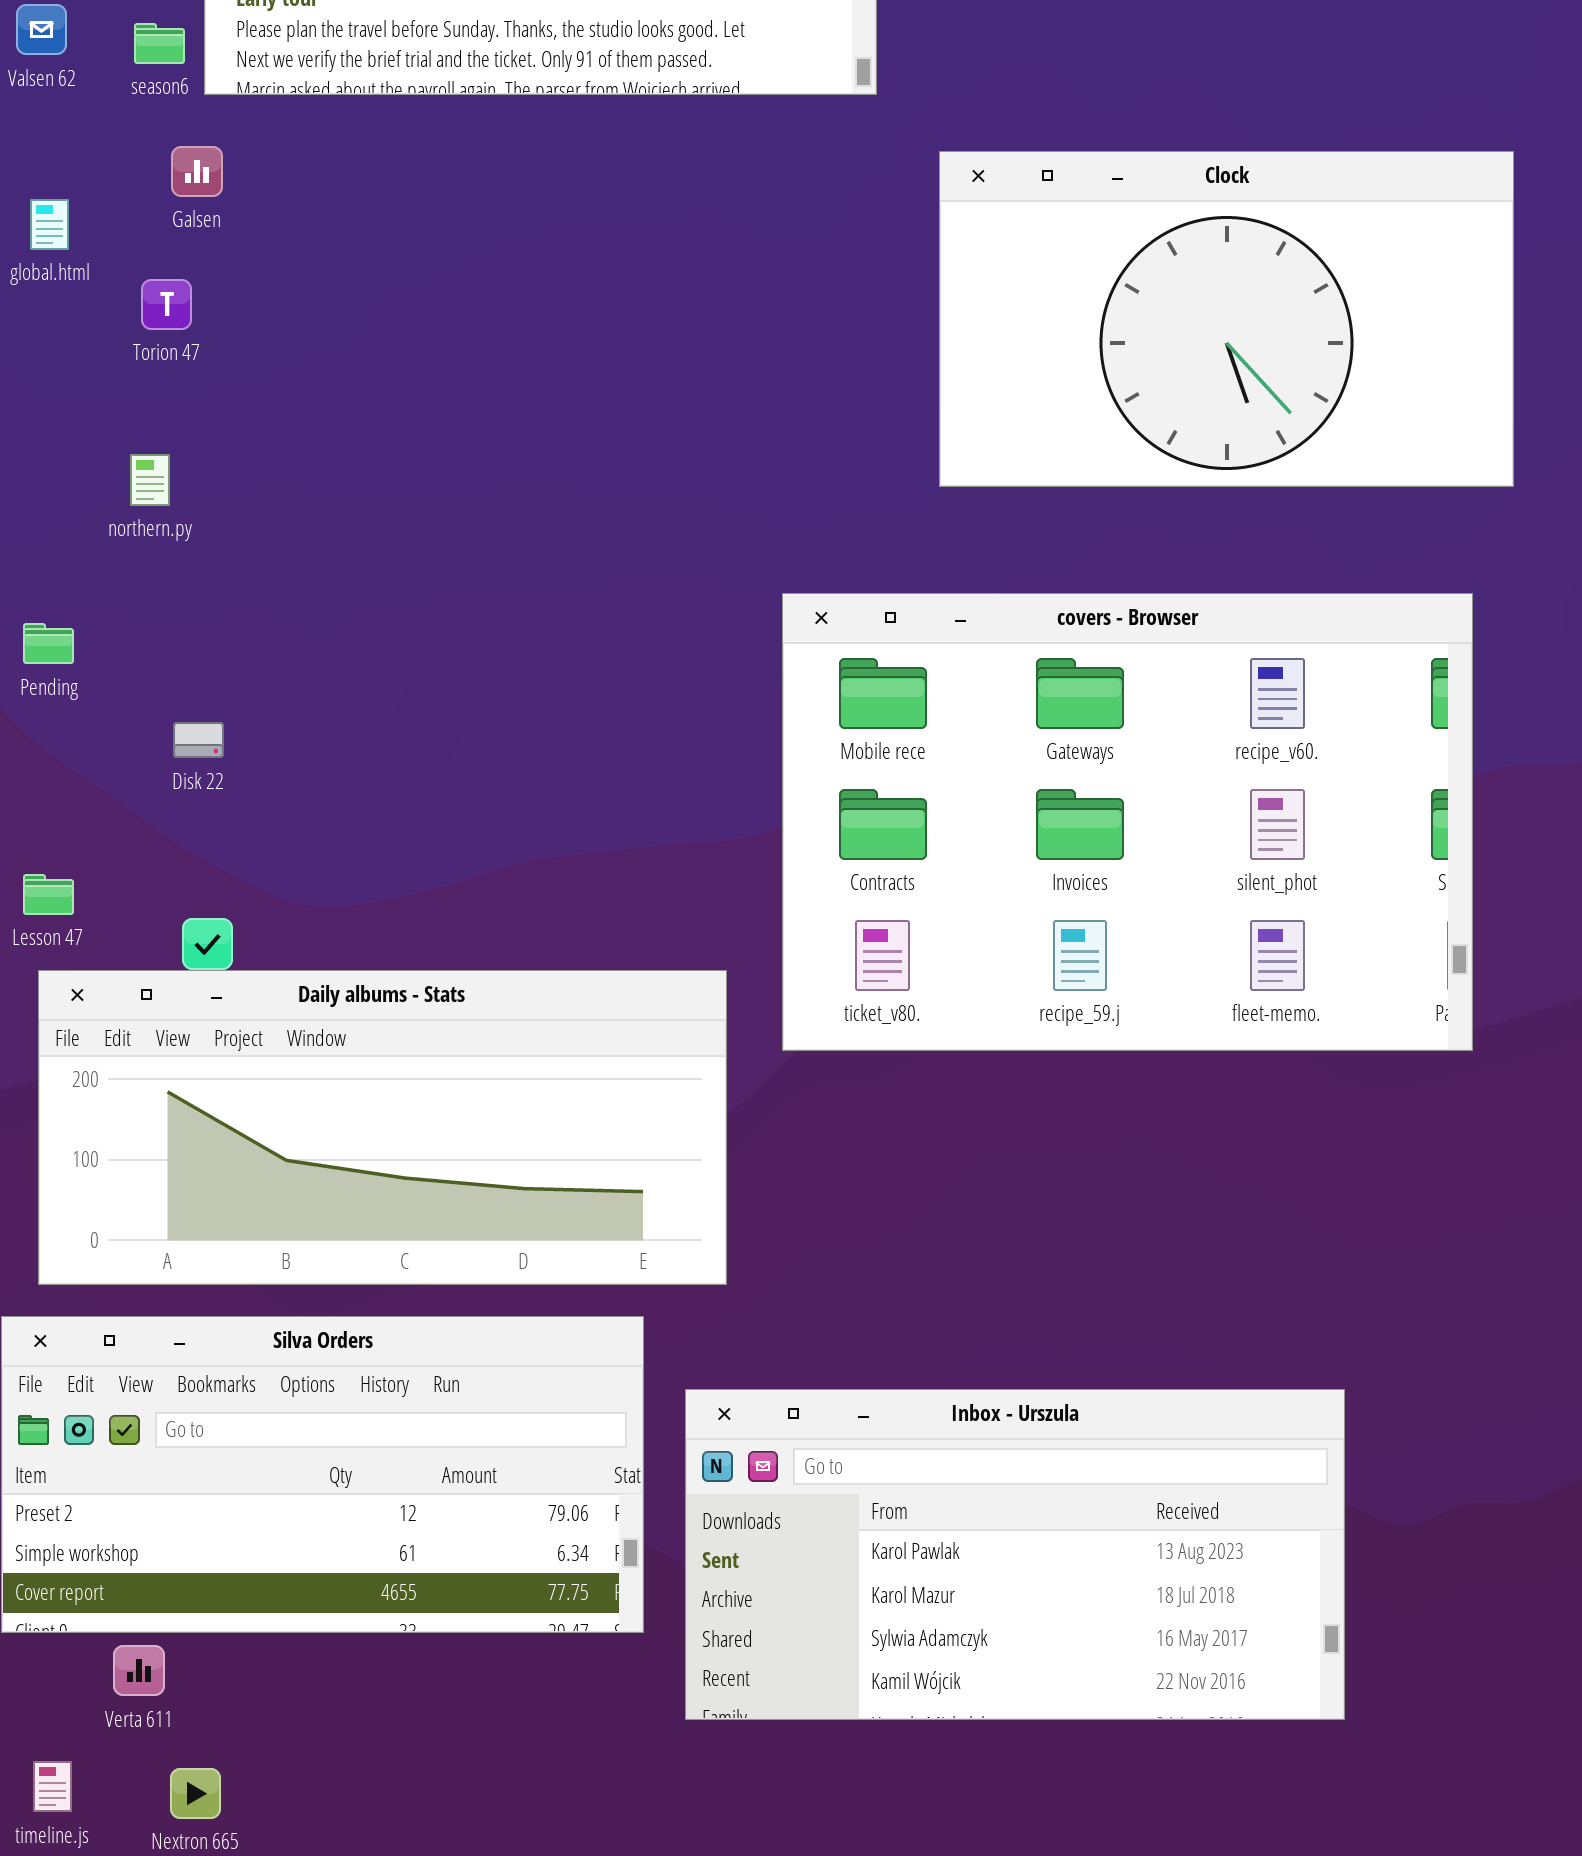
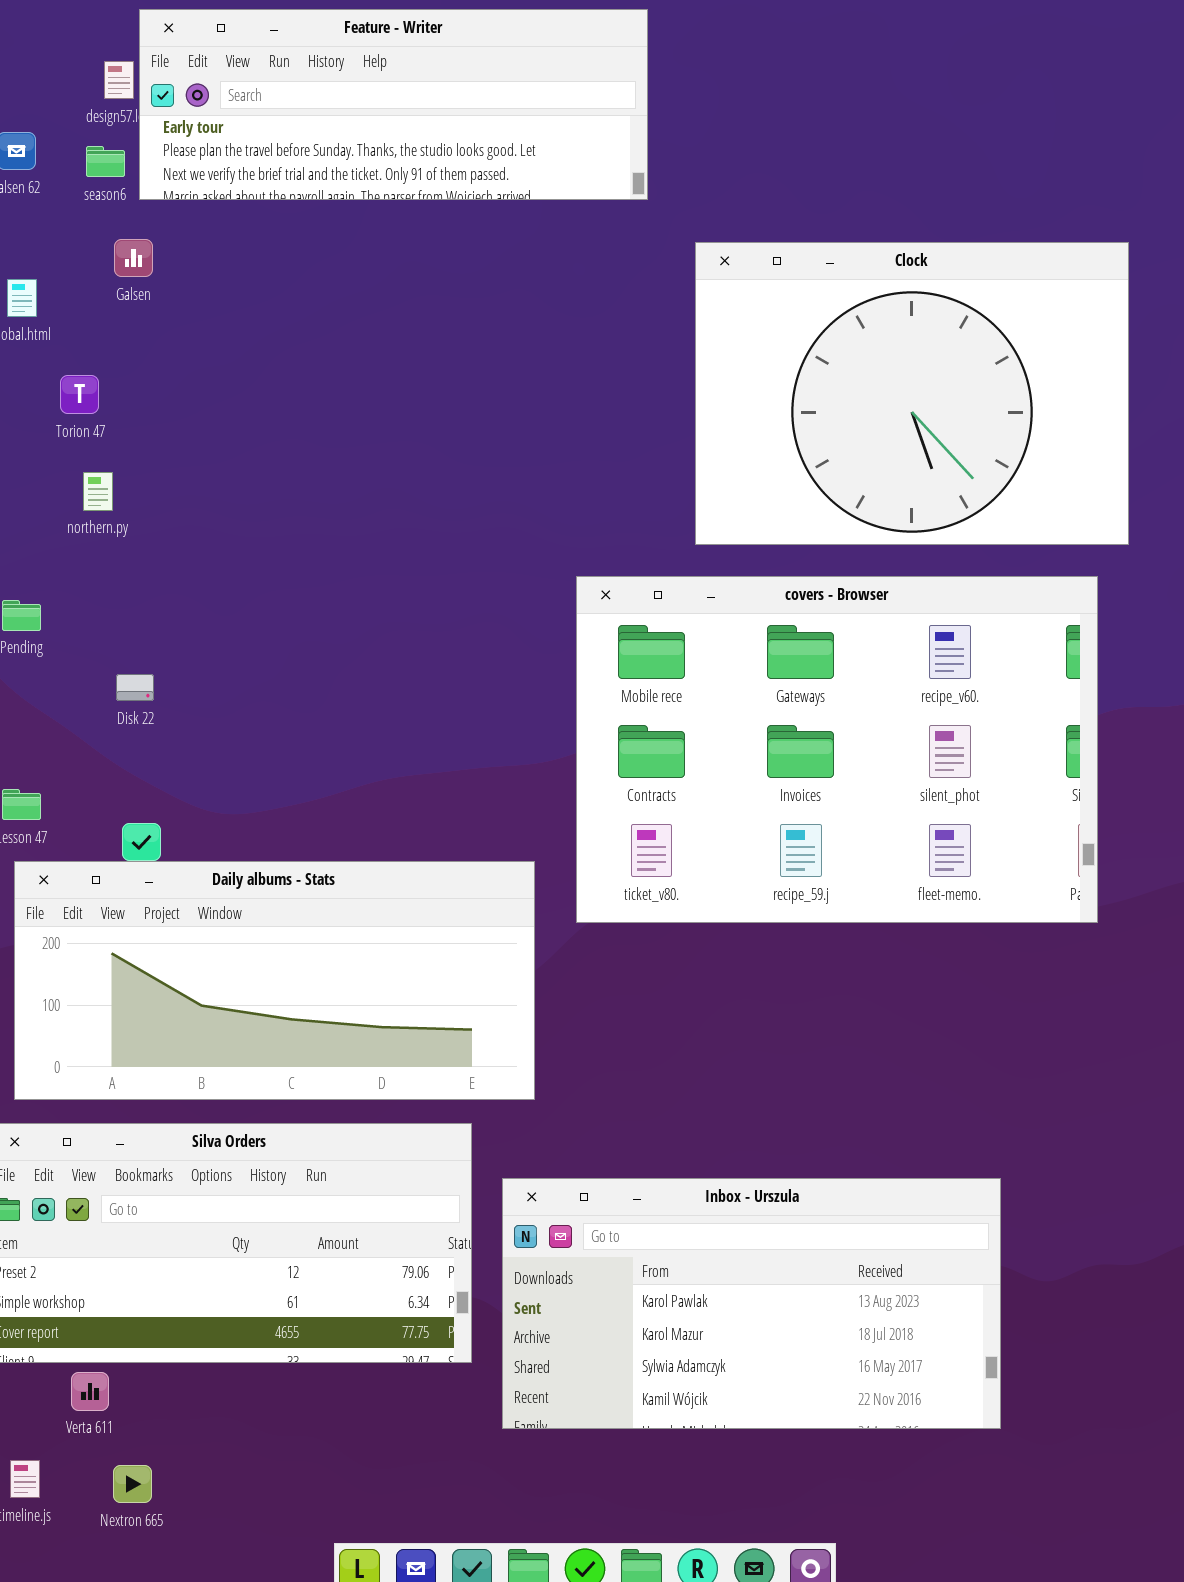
Clock: [939,151,1514,487] -> [695,242,1129,545], resized
Torion 47: [141,279,192,330] -> [60,375,99,414], moved

